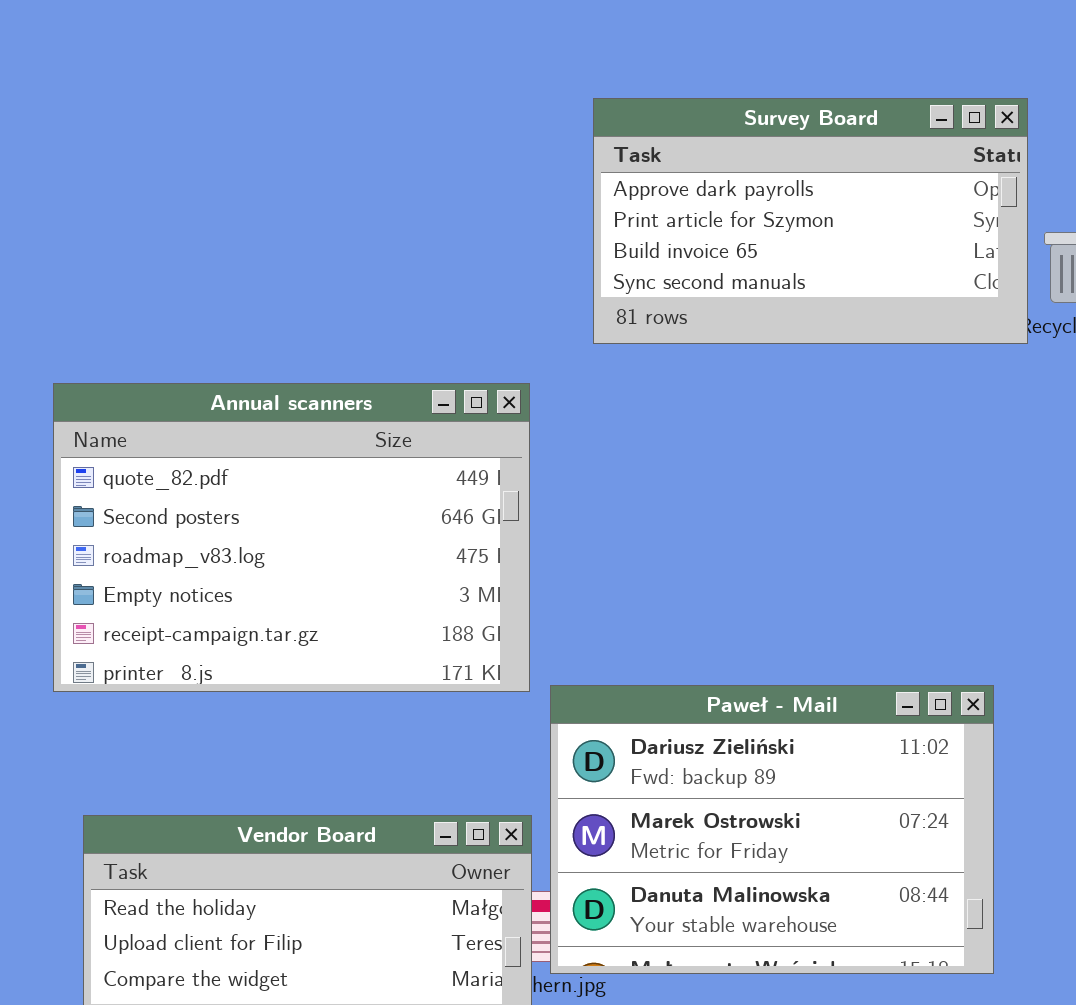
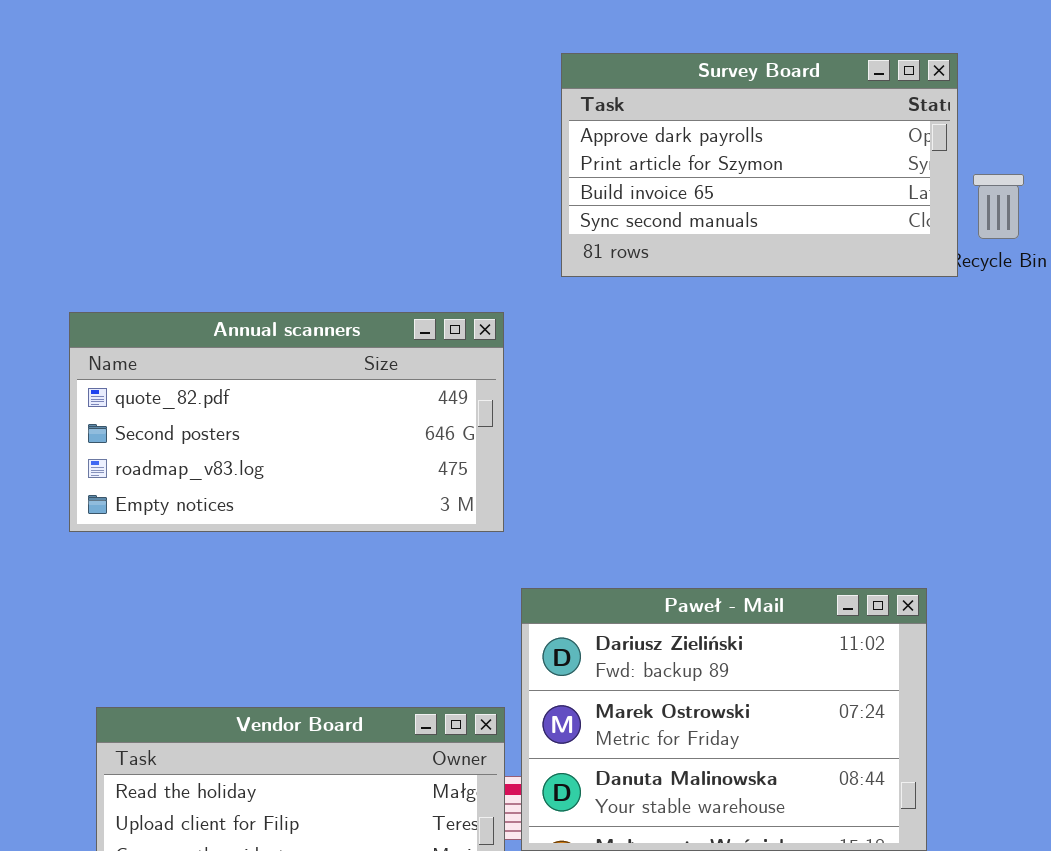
Annual scanners: [53,383,530,692] -> [69,312,504,532], resized

